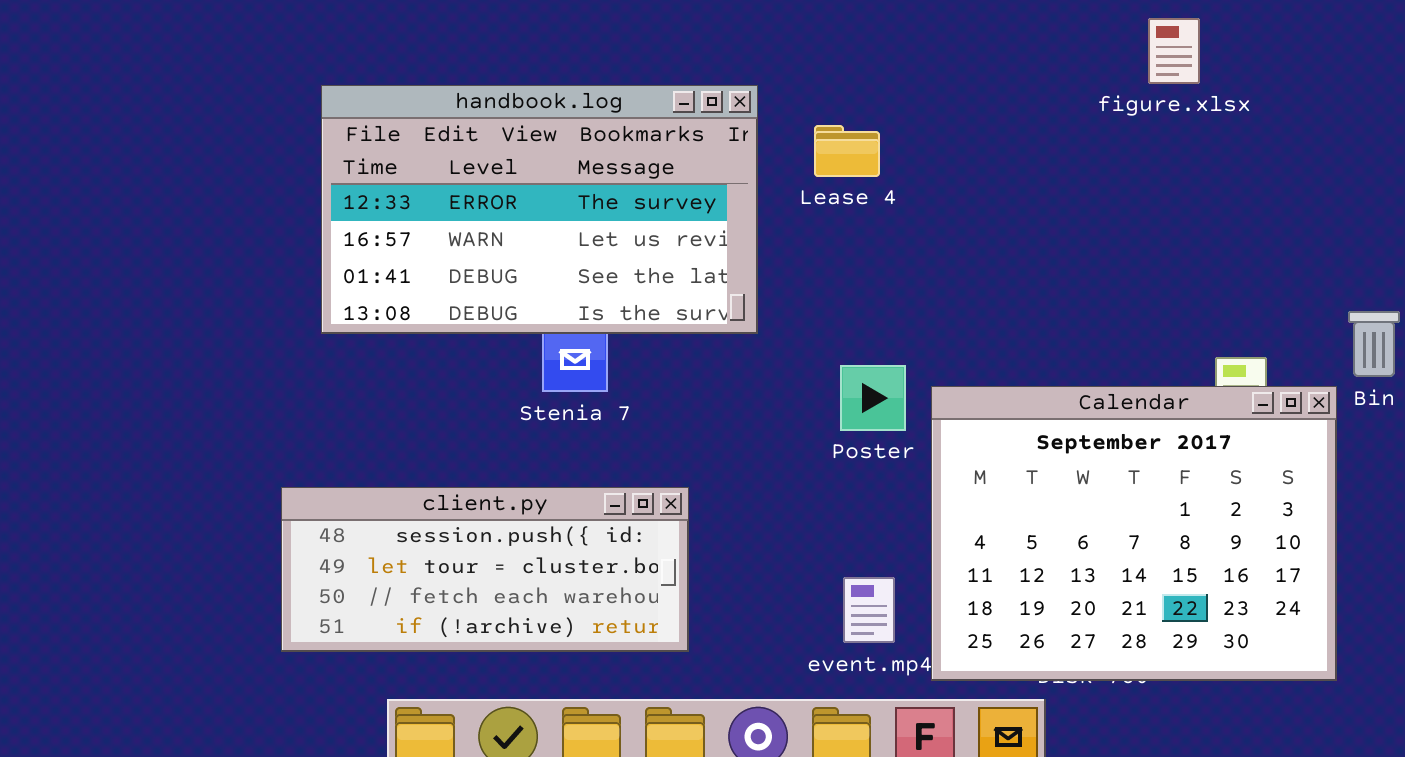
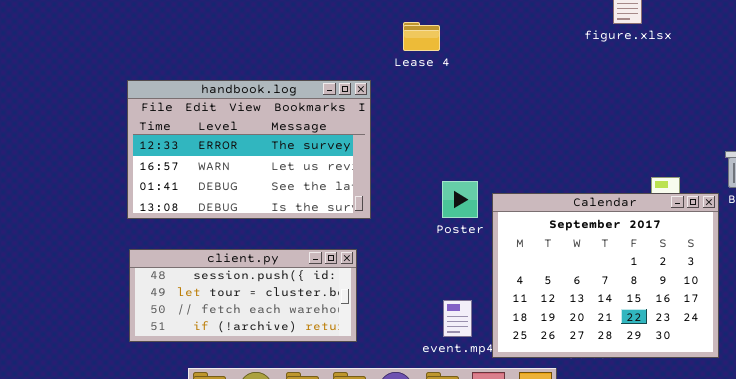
handbook.log: [321,85,758,334] -> [127,80,371,219], moved
Lease 4: [814,125,880,177] -> [403,22,440,51], moved

